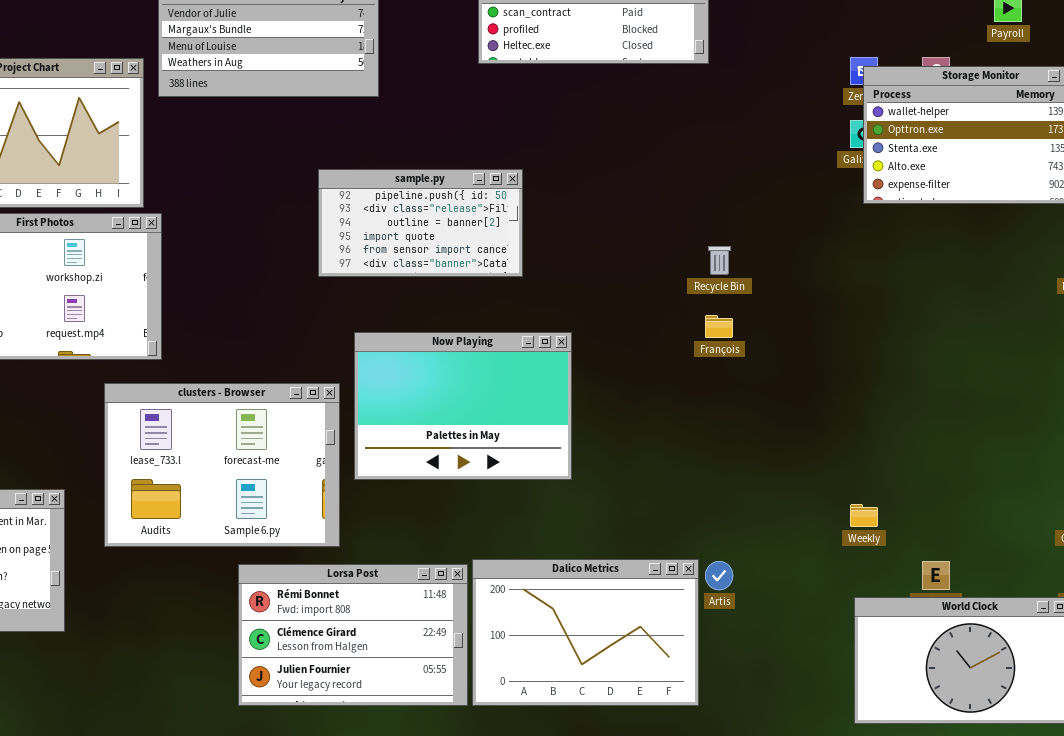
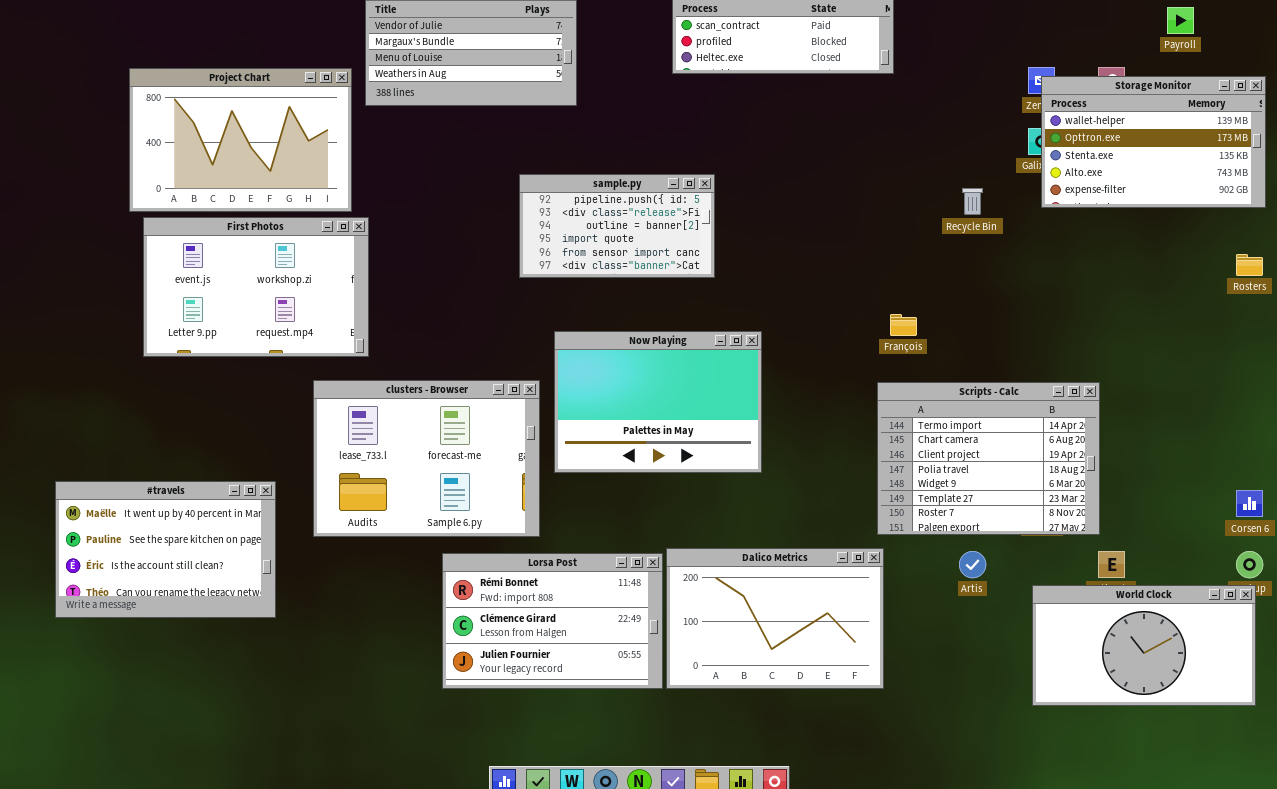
Recycle Bin: [708,246,731,275] -> [962,188,983,215], moved
Scripts - Calc: none -> [877,382,1100,535], opened
Artis: [705,561,733,590] -> [959,551,986,578], moved

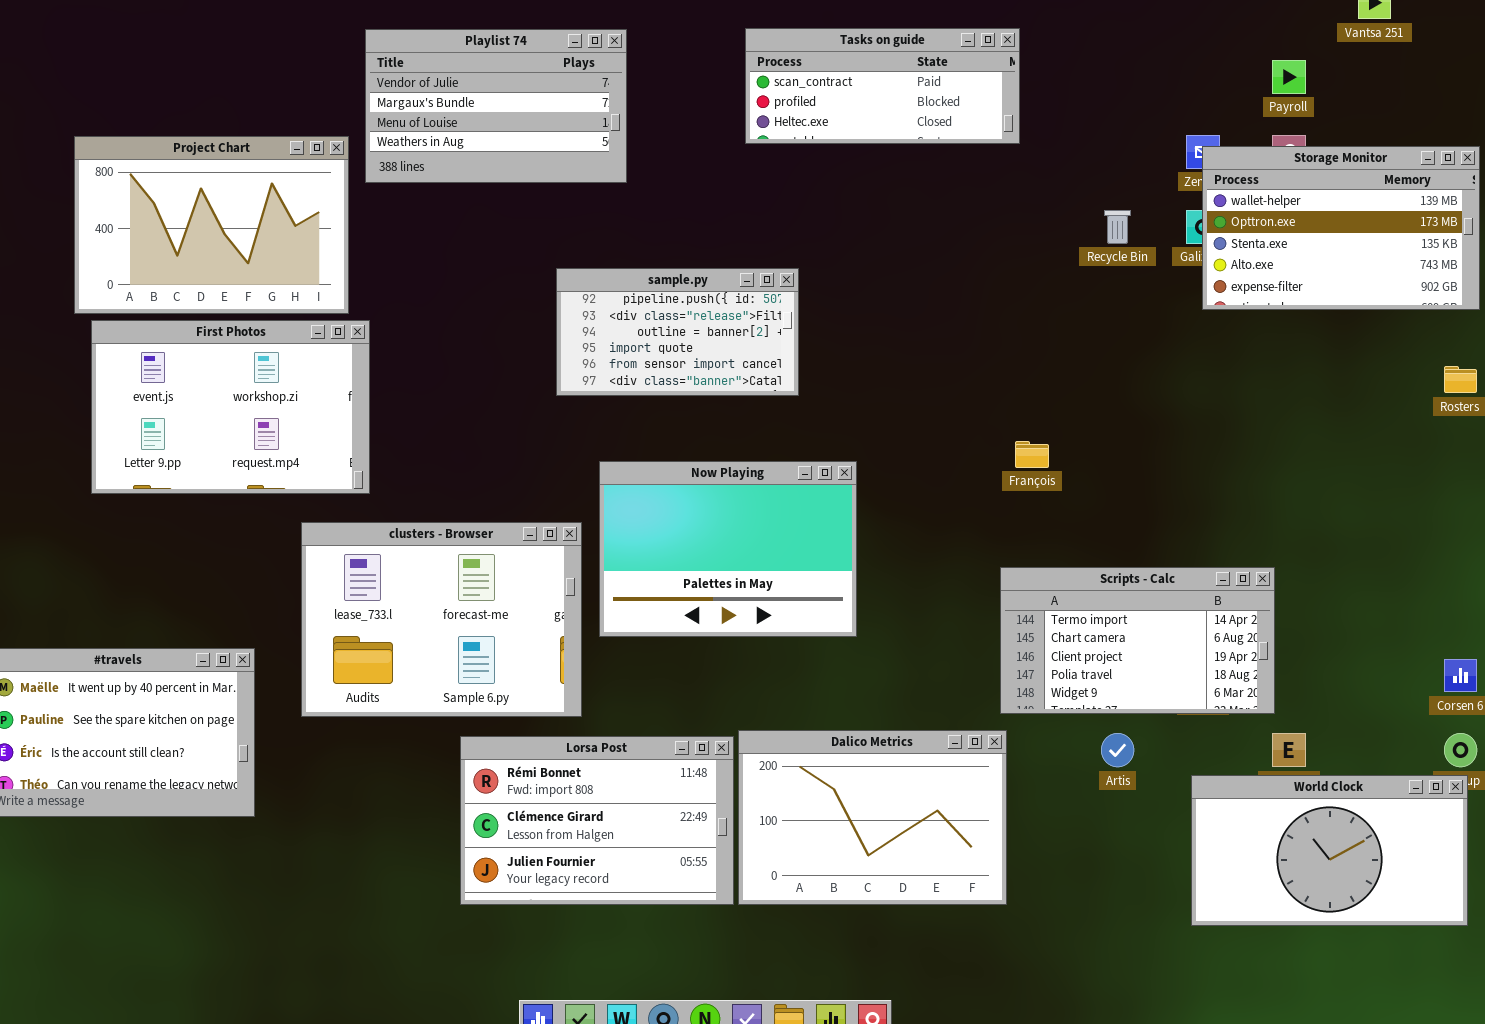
Payroll: [1167,7,1194,34] -> [1272,60,1306,94], moved
Recycle Bin: [962,188,983,215] -> [1104,210,1131,244], moved
Scripts - Calc: [877,382,1100,535] -> [1000,567,1275,714], resized

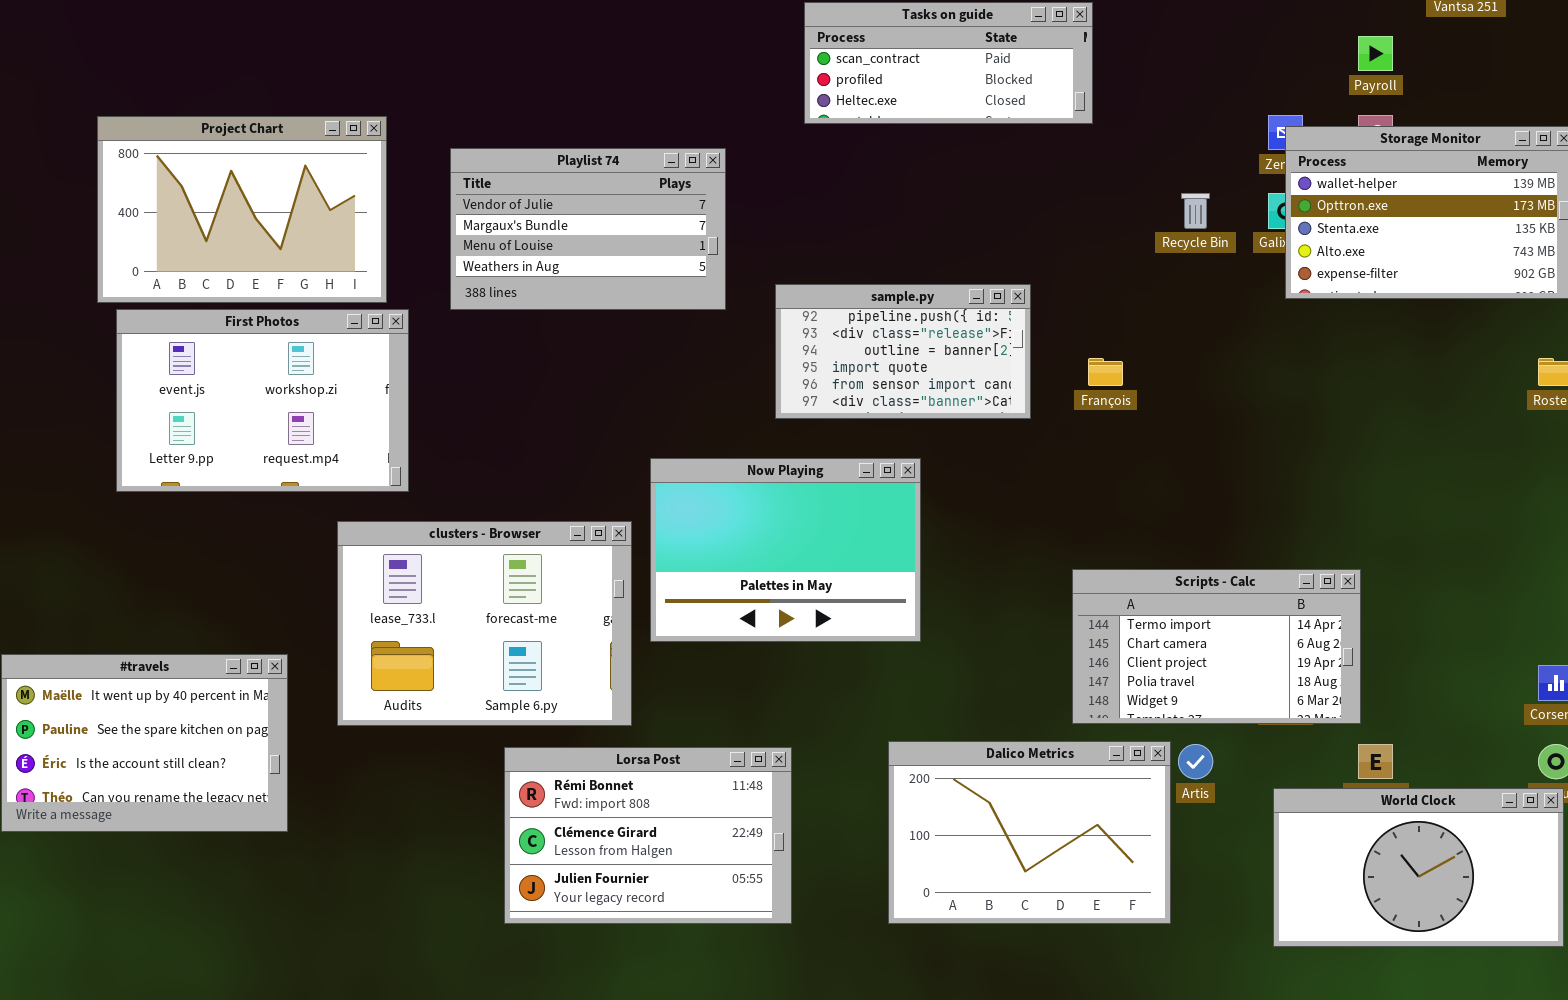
Playlist 74: [365,29,627,183] -> [450,148,726,310], moved
sample.py: [556,268,799,396] -> [775,284,1031,419], moved
François: [1015,441,1049,468] -> [1088,358,1123,386], moved
Dalico Metrics: [738,730,1007,905] -> [888,741,1171,924], moved

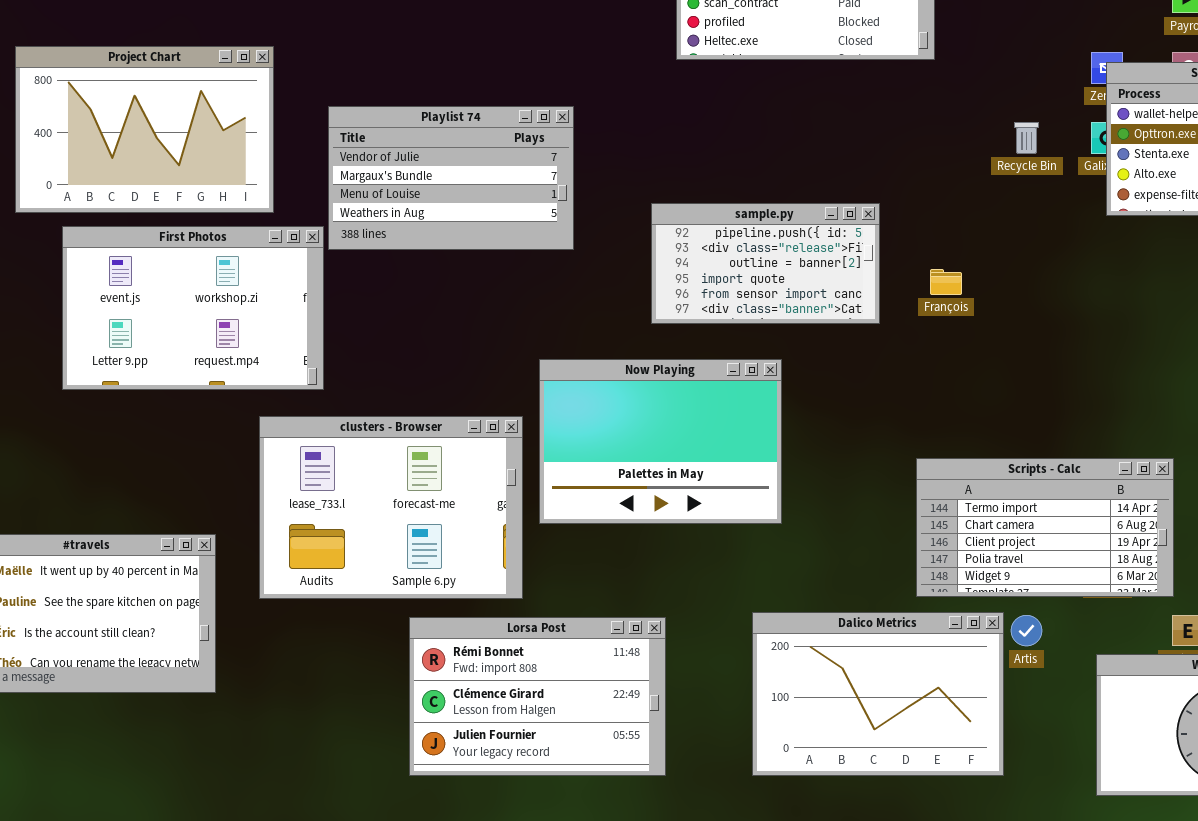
Project Chart: [97,116,387,303] -> [15,46,274,213], moved
Playlist 74: [450,148,726,310] -> [328,106,574,250], moved

